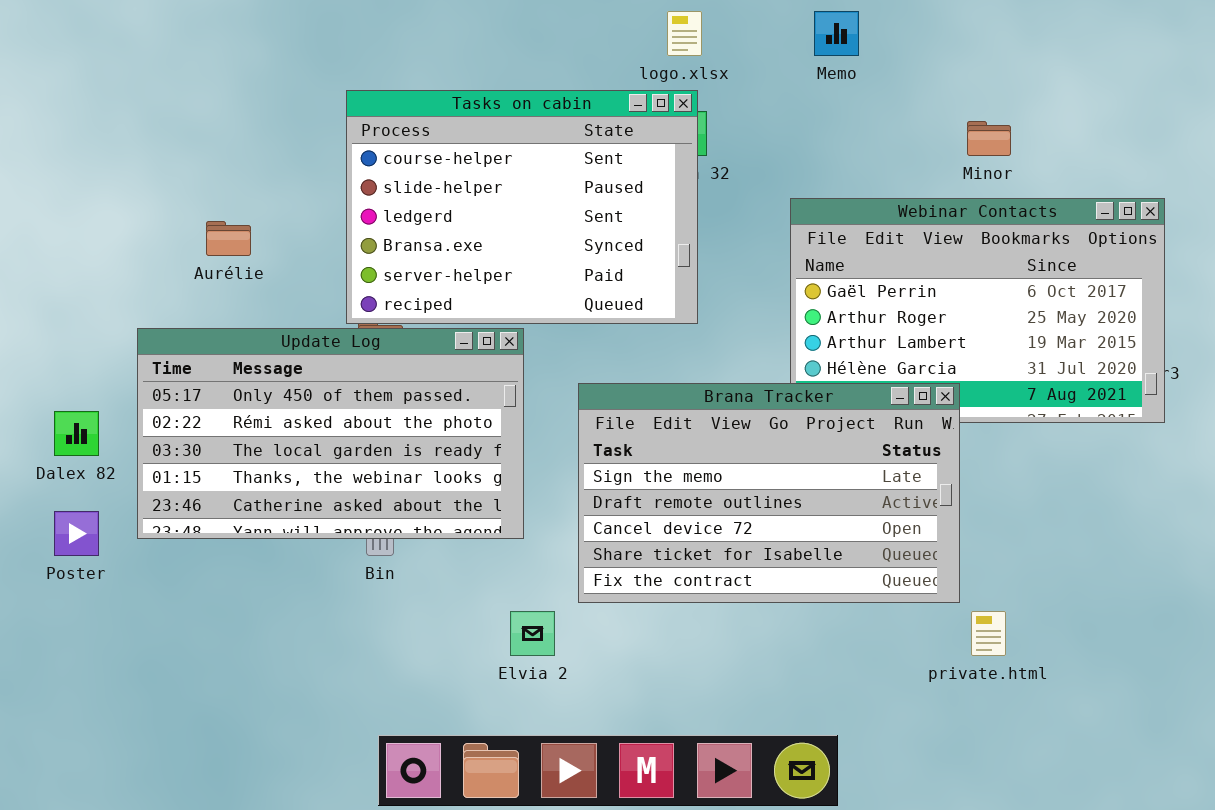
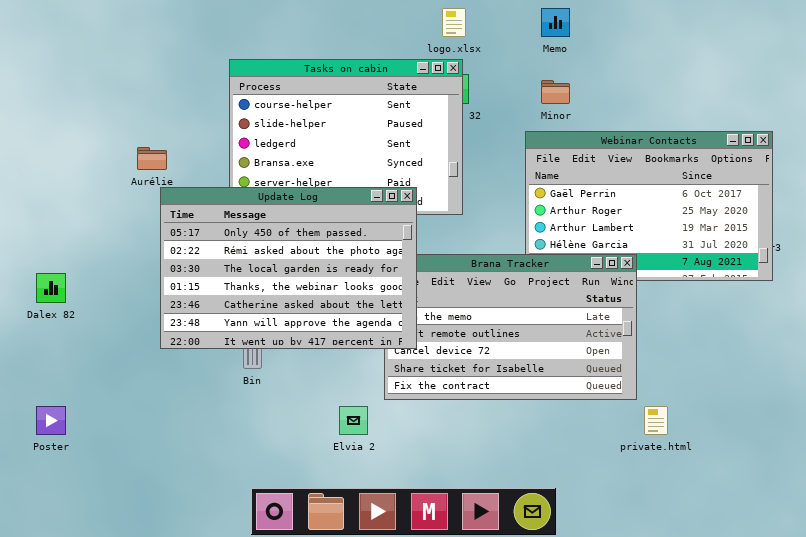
Minor: [967,121,1011,156] -> [541,80,570,104], moved
Update Log: [137,328,524,539] -> [160,187,417,349], moved, resized
Poster: [54,511,99,556] -> [36,406,66,435], moved

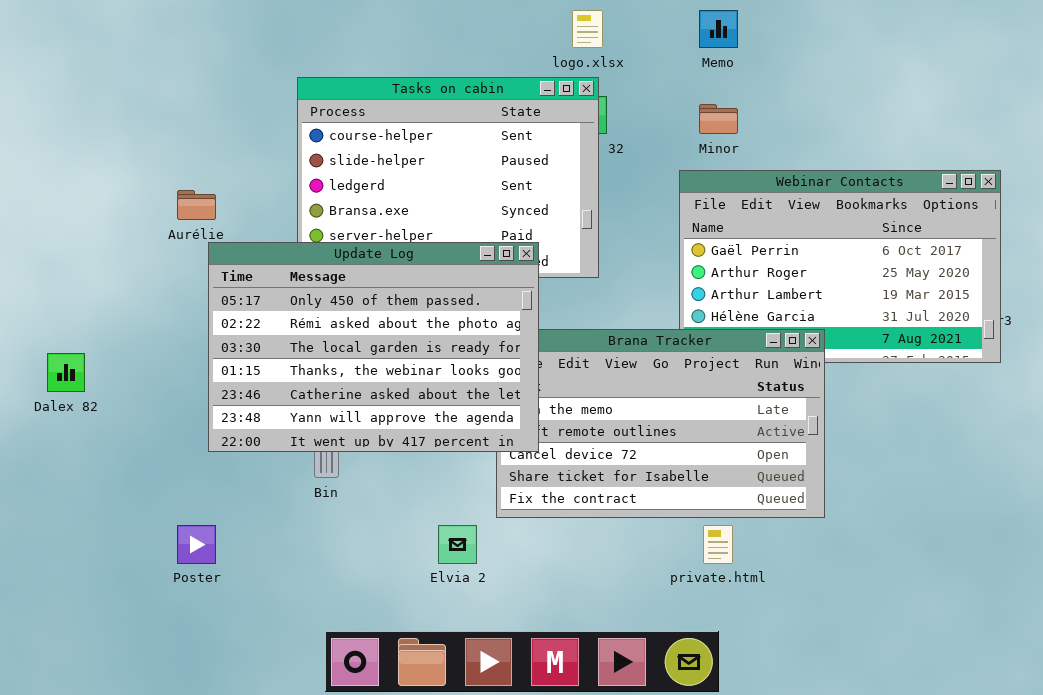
Poster: [36,406,66,435] -> [177,525,216,564], moved
private.html: [644,406,668,435] -> [703,525,733,564], moved

